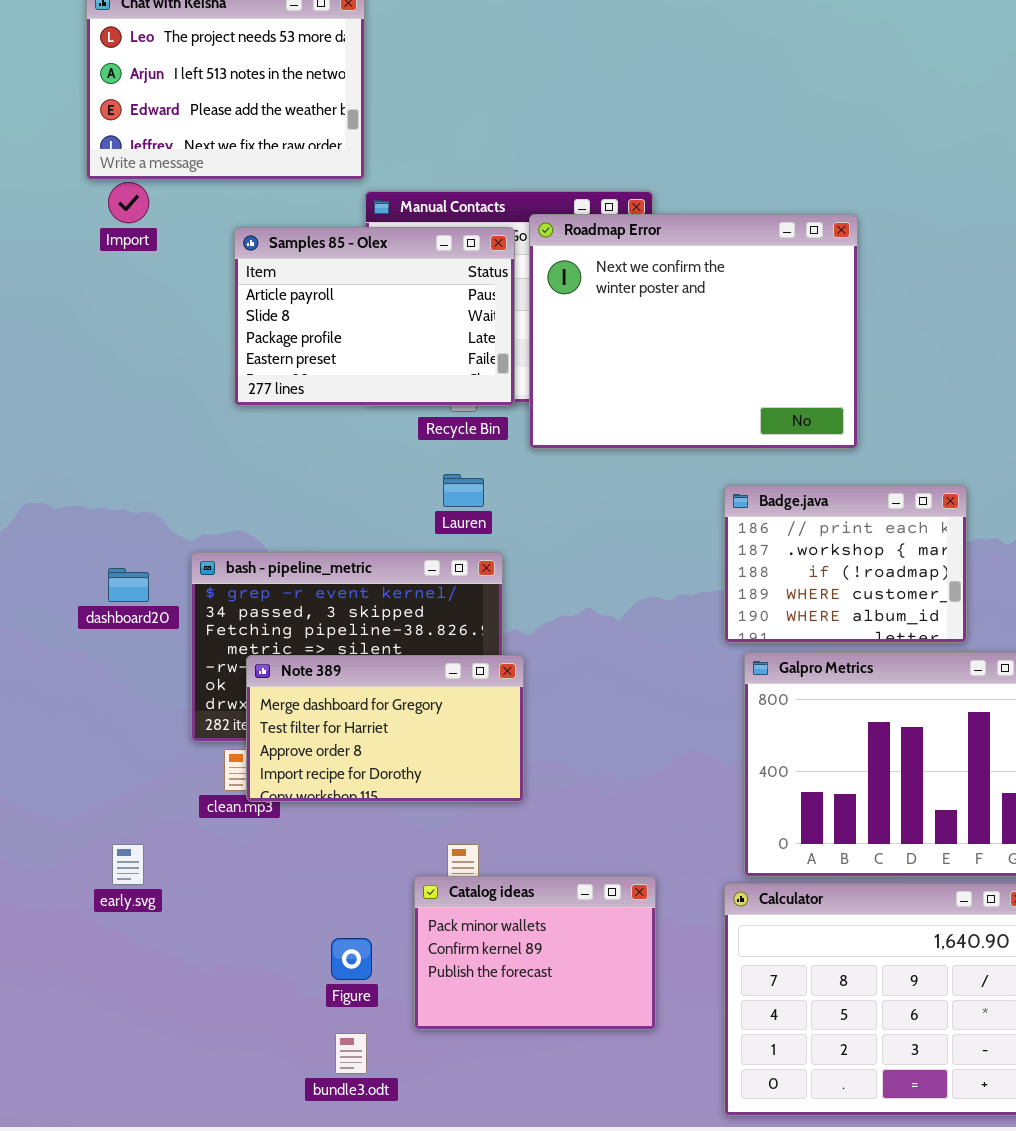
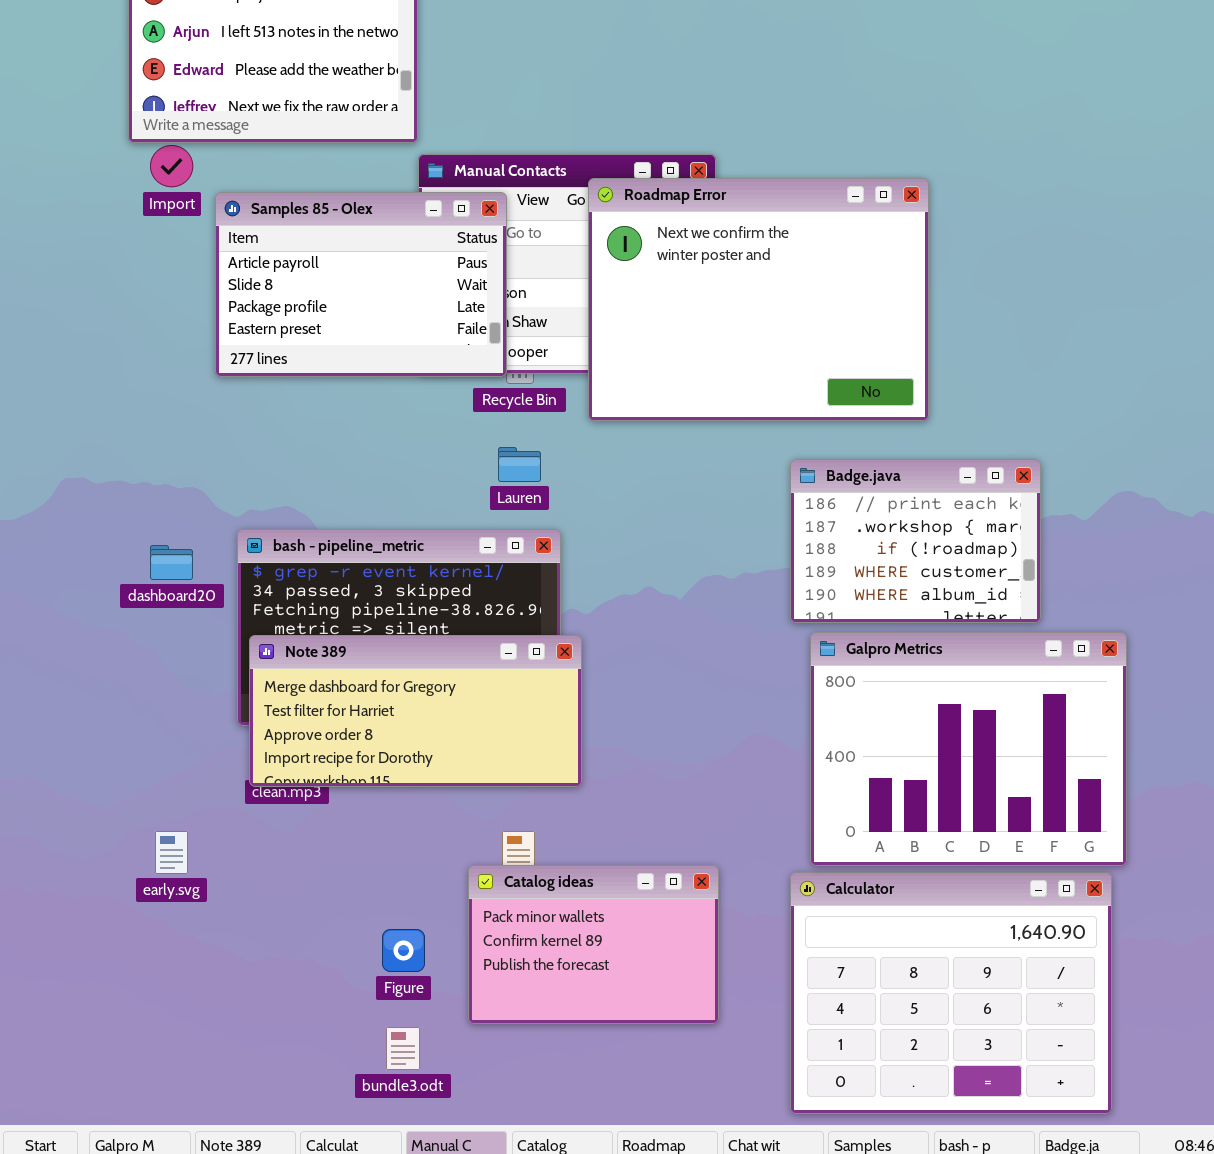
Samples 85 - Olex: [234,227,515,406] -> [215,192,507,377], moved
Note 389: [246,655,524,802] -> [249,635,582,787], resized

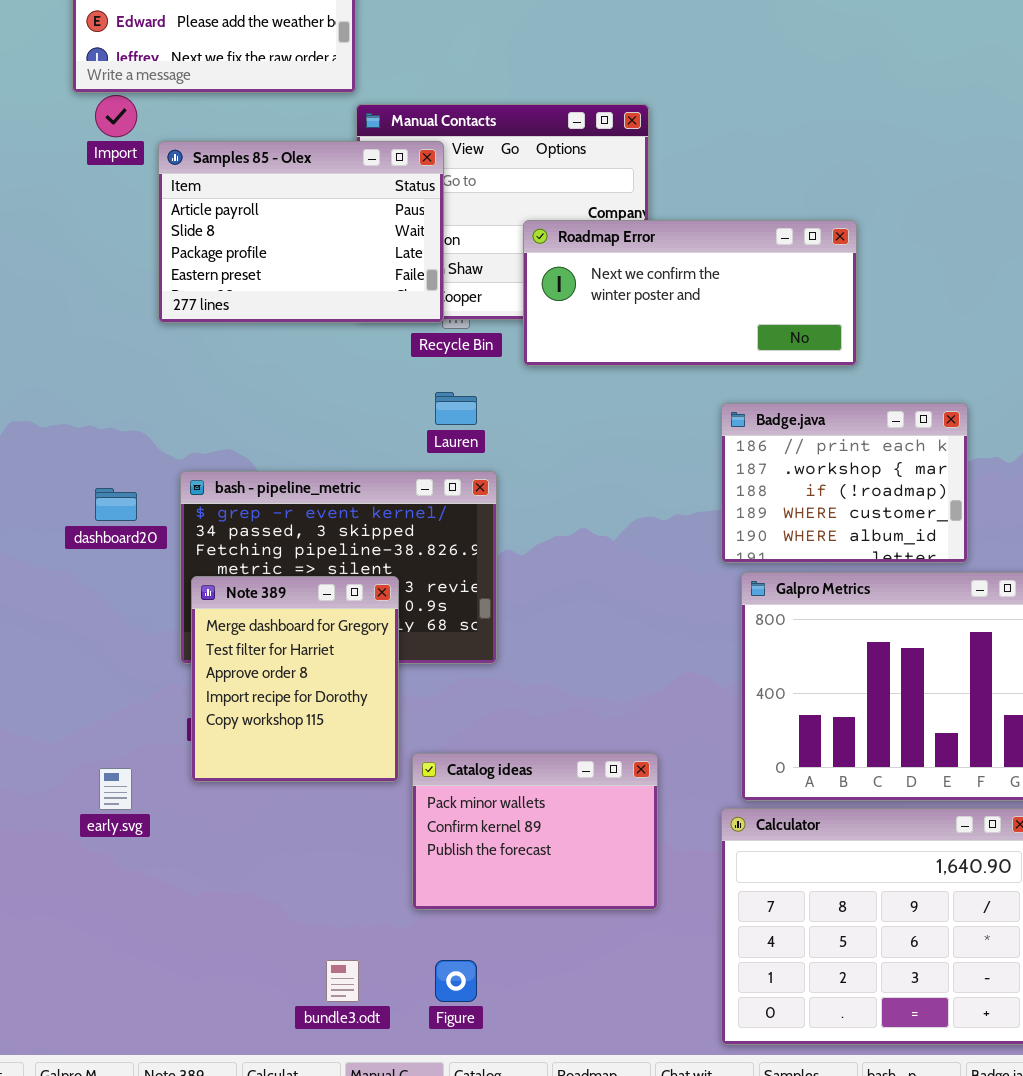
Roadmap Error: [588,178,929,421] -> [523,220,857,366], resized
Note 389: [249,635,582,787] -> [191,576,399,782], resized
Catalog ideas: [468,865,719,1024] -> [412,753,658,910], moved
Figure: [382,929,425,972] -> [435,960,477,1002], moved

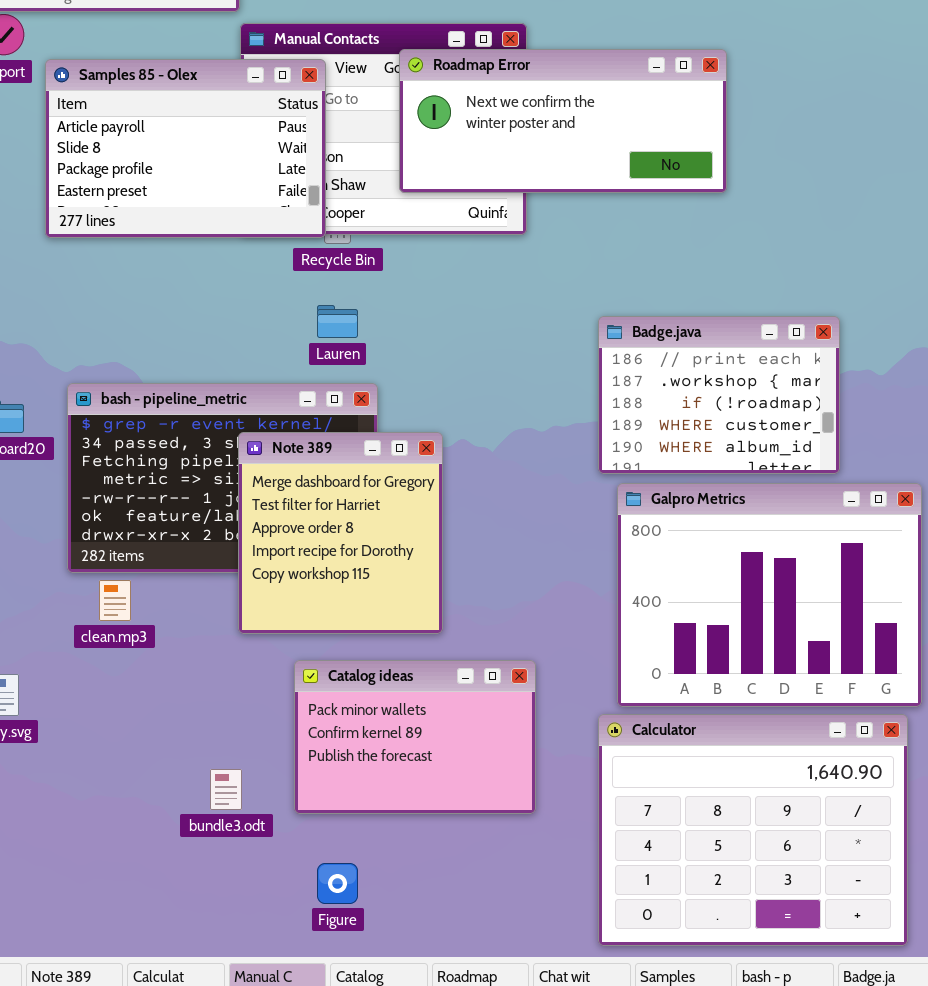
Roadmap Error: [523,220,857,366] -> [399,49,727,193], moved
Note 389: [191,576,399,782] -> [238,432,443,634], moved
bundle3.odt: [326,960,359,1002] -> [210,769,242,810], moved

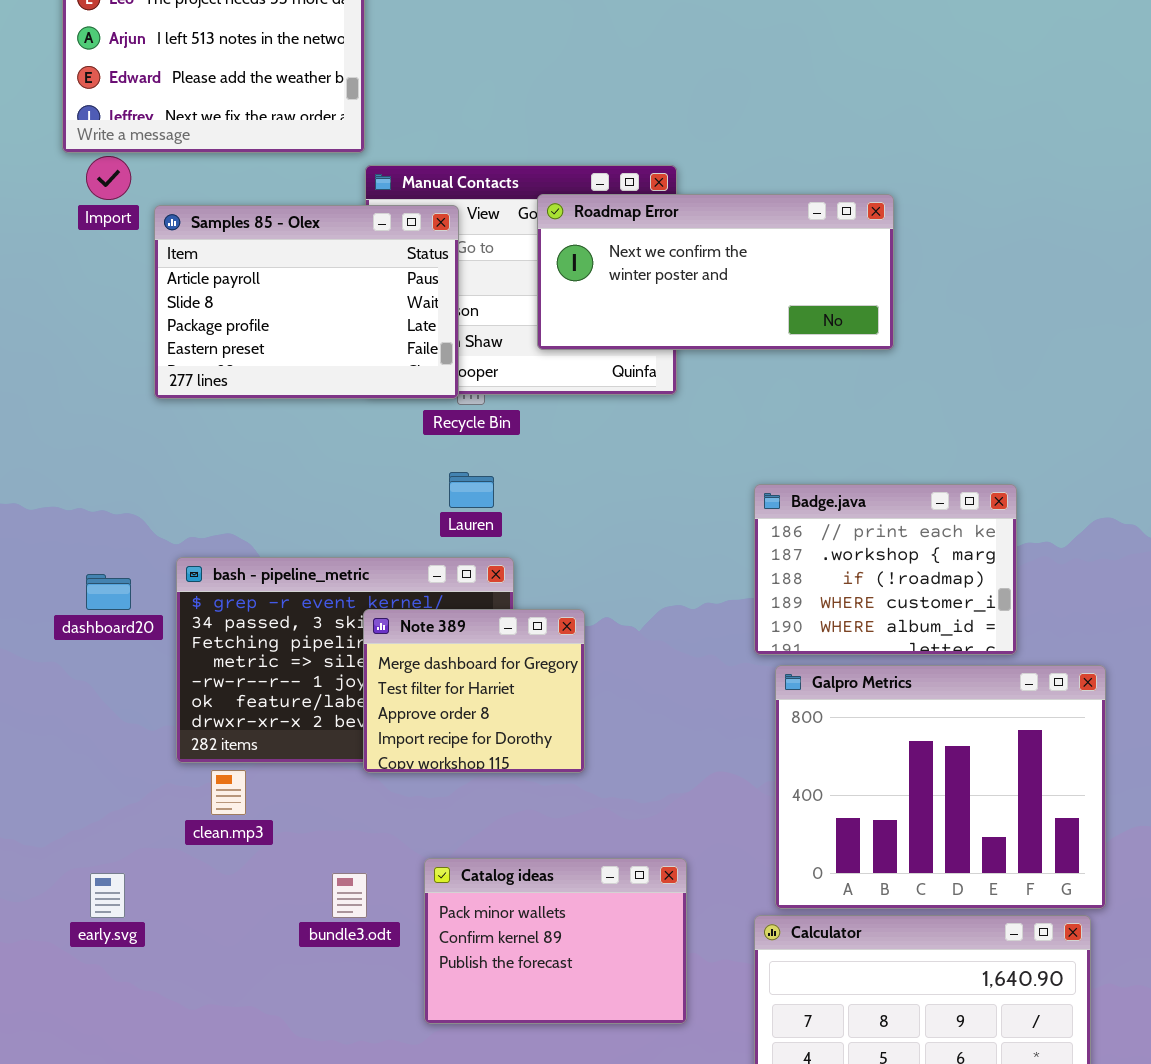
Note 389: [238,432,443,634] -> [363,609,585,773], resized
bundle3.odt: [210,769,242,810] -> [332,873,367,918], moved

